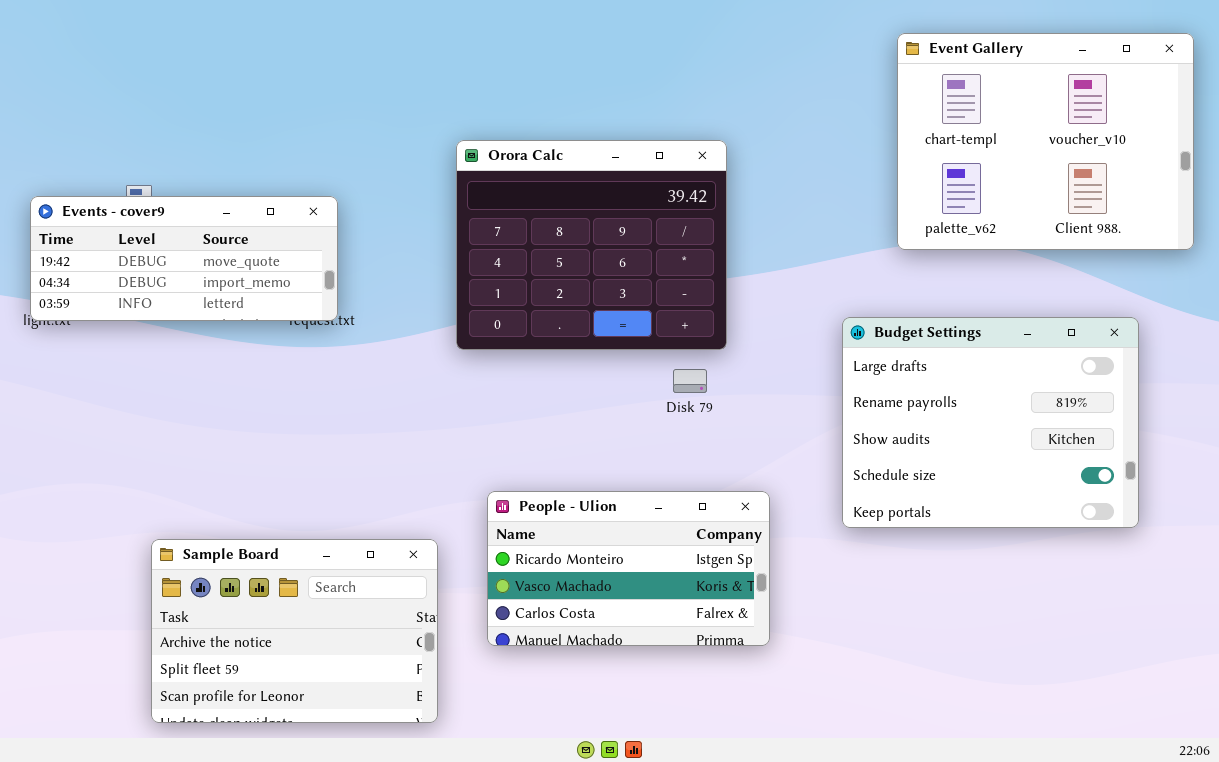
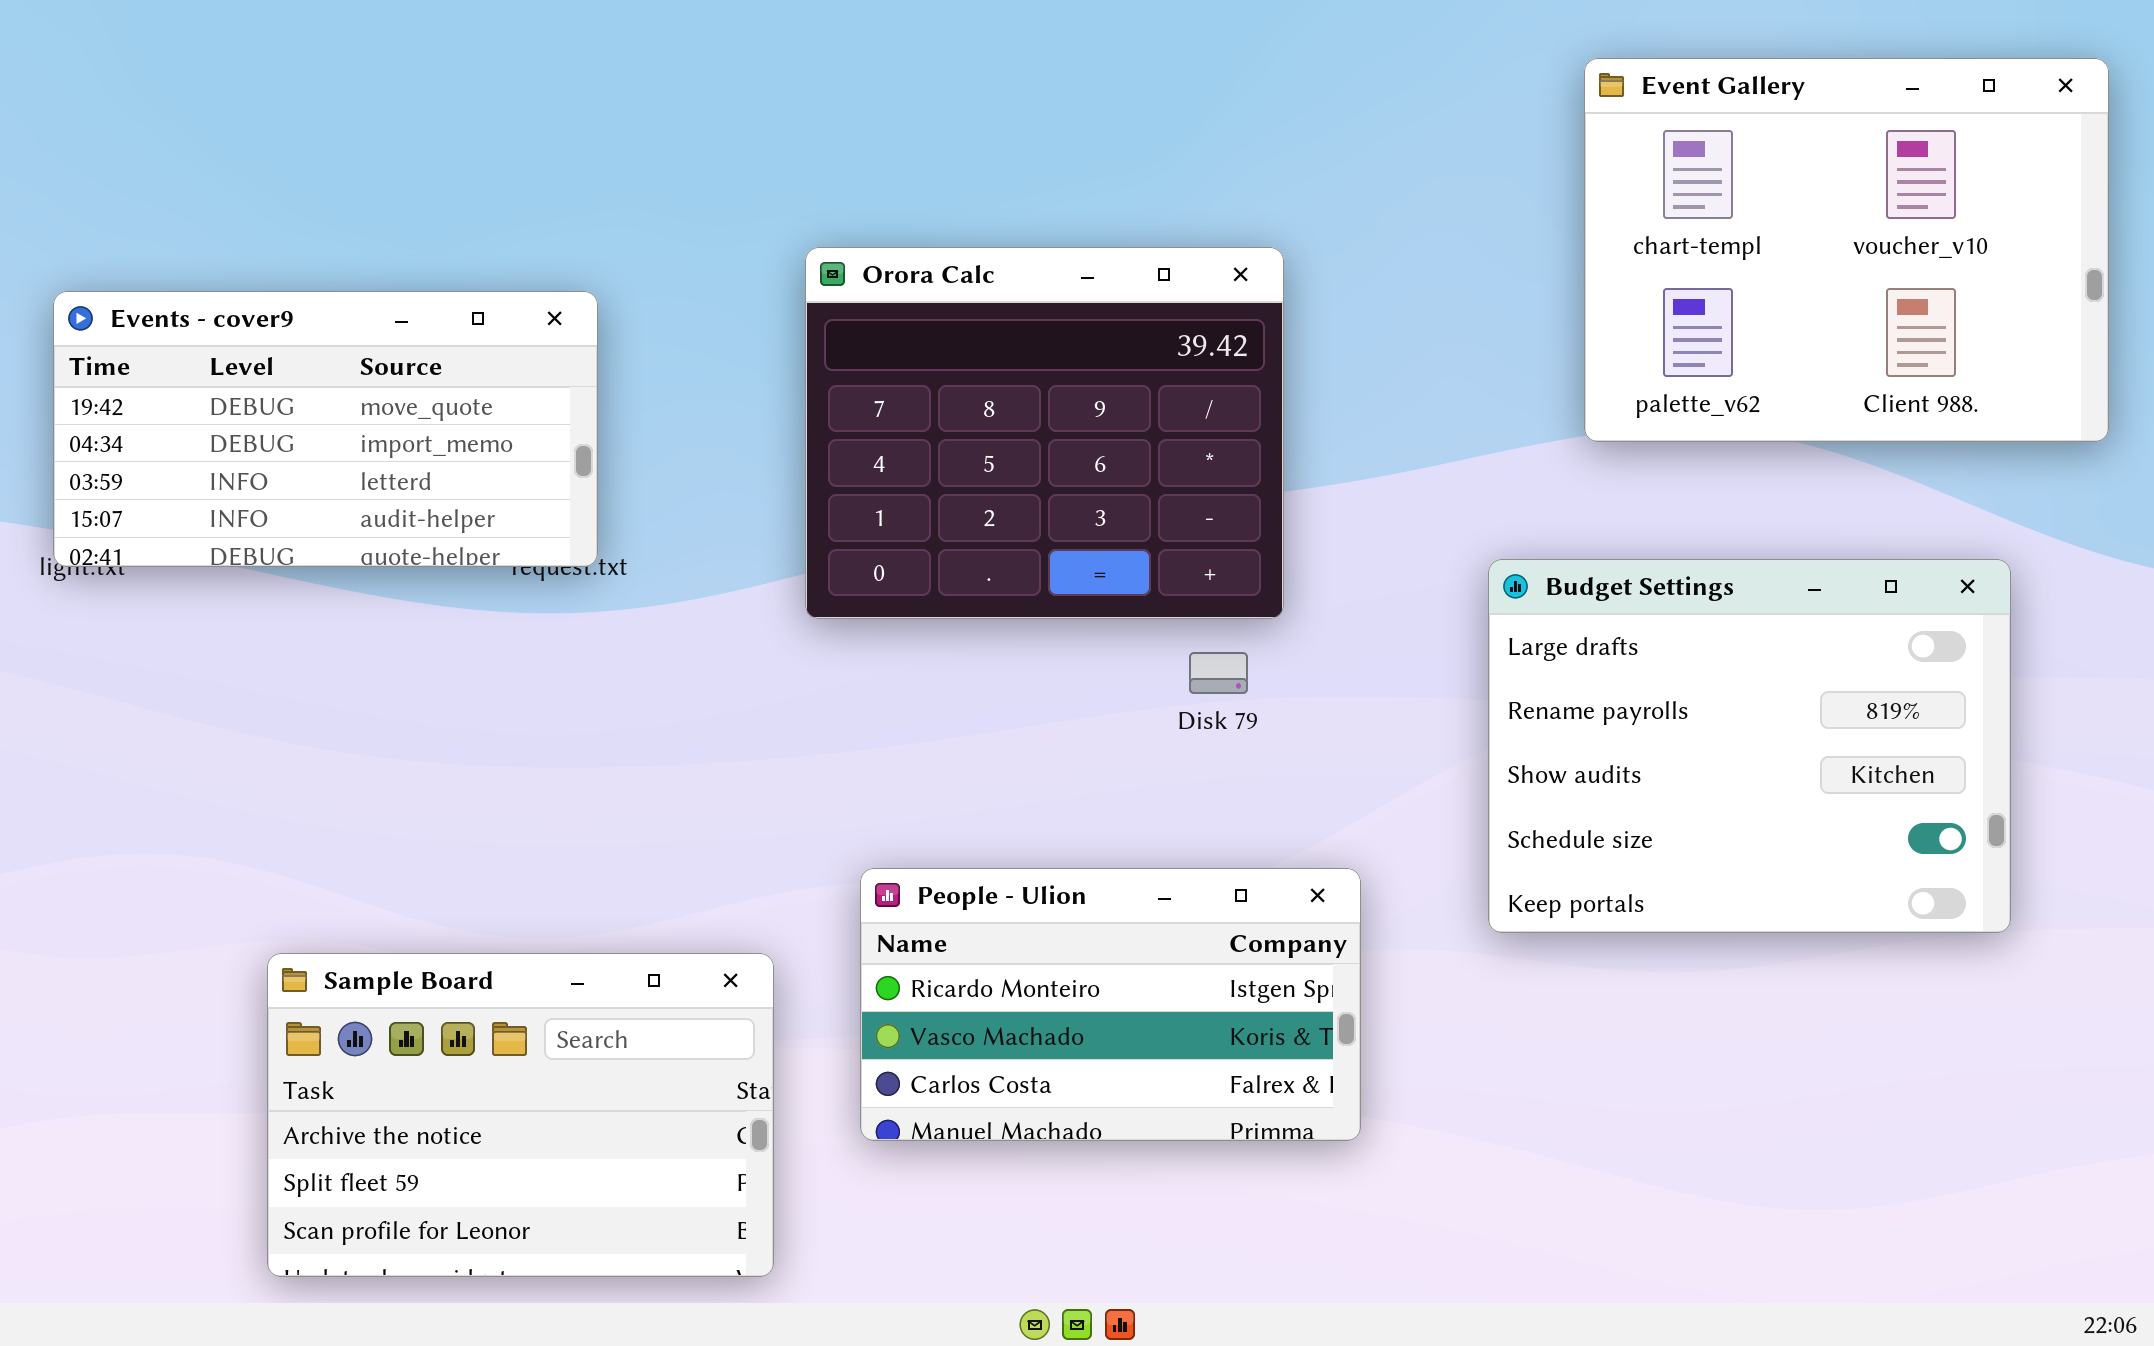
Events - cover9: [30,196,338,321] -> [53,291,598,567], resized

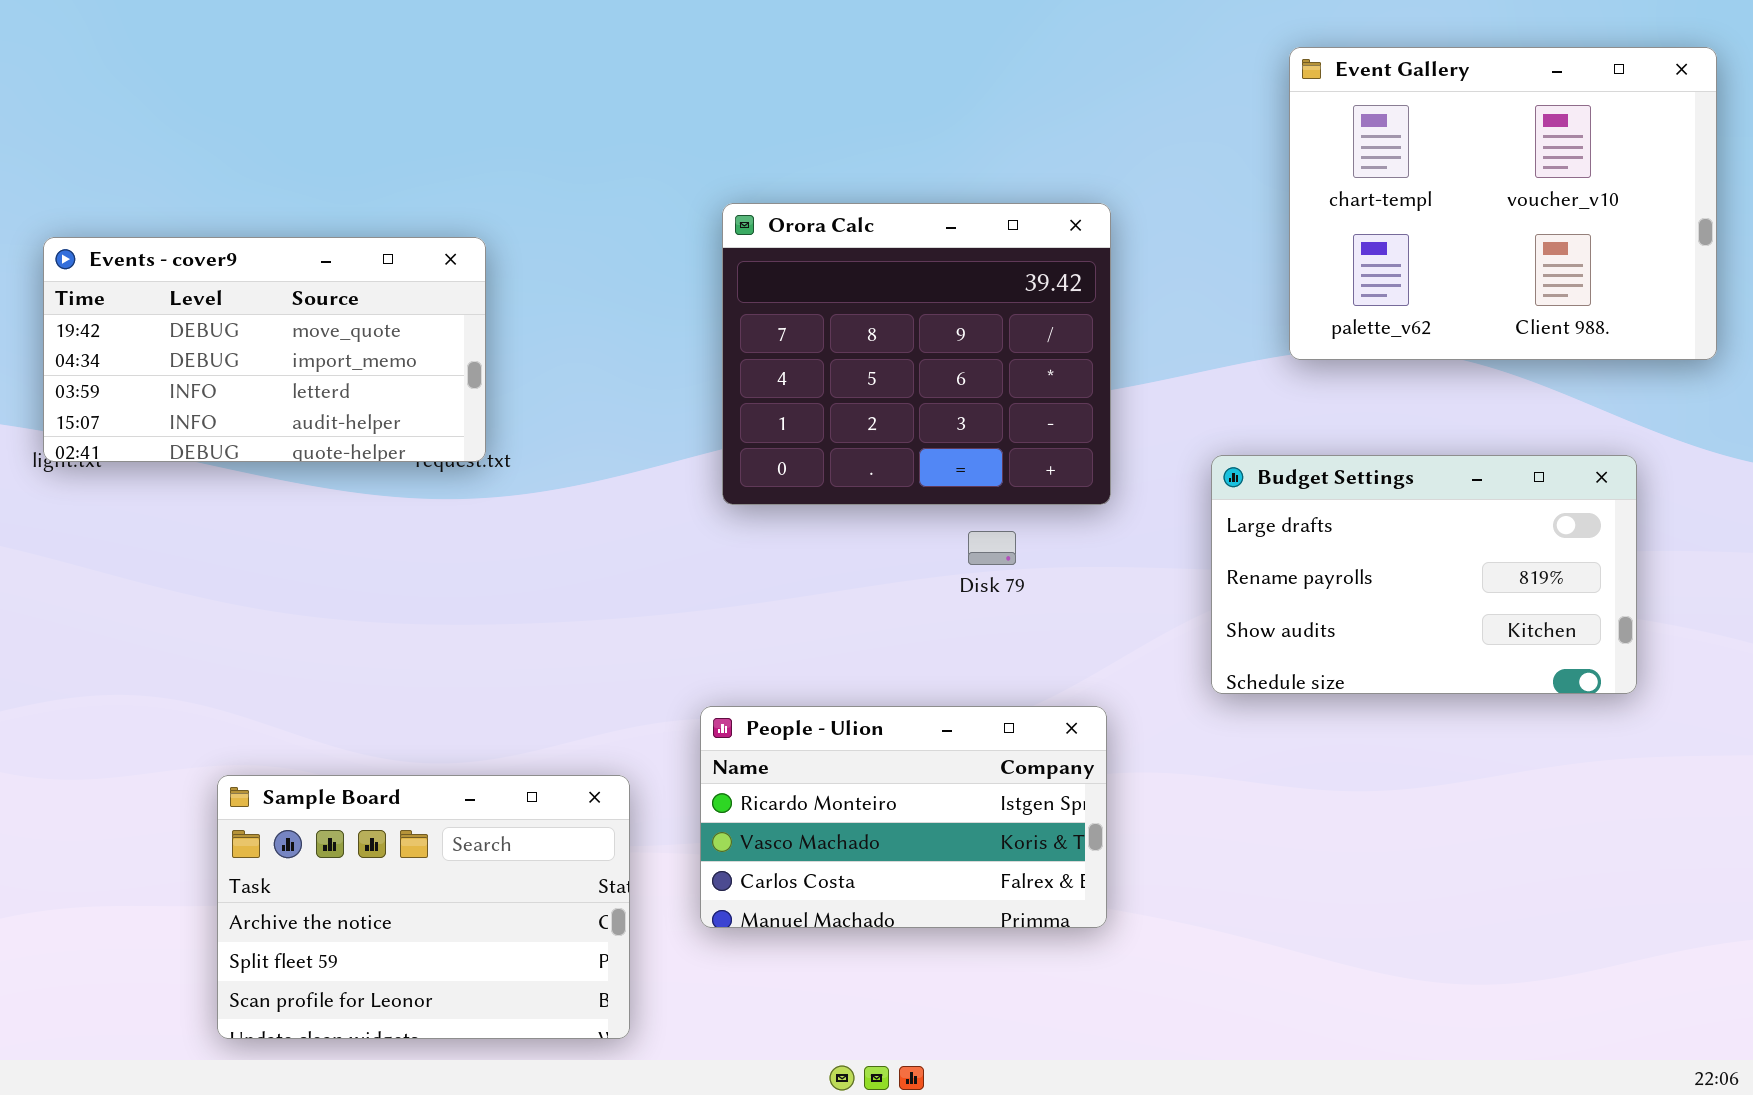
Orora Calc: [805,247,1284,619] -> [722,203,1111,505], moved
Budget Settings: [1488,559,2011,933] -> [1211,455,1637,694], resized

